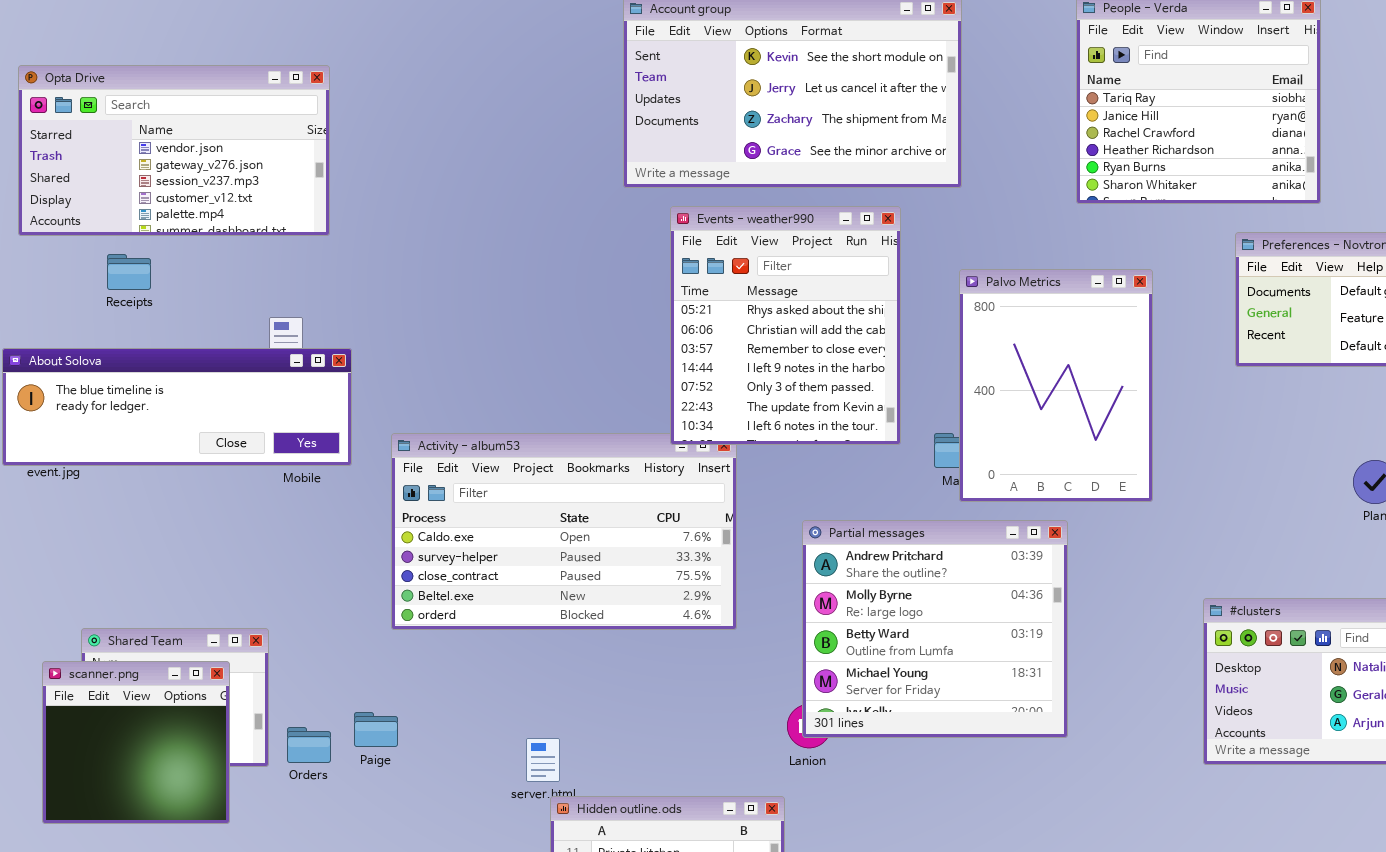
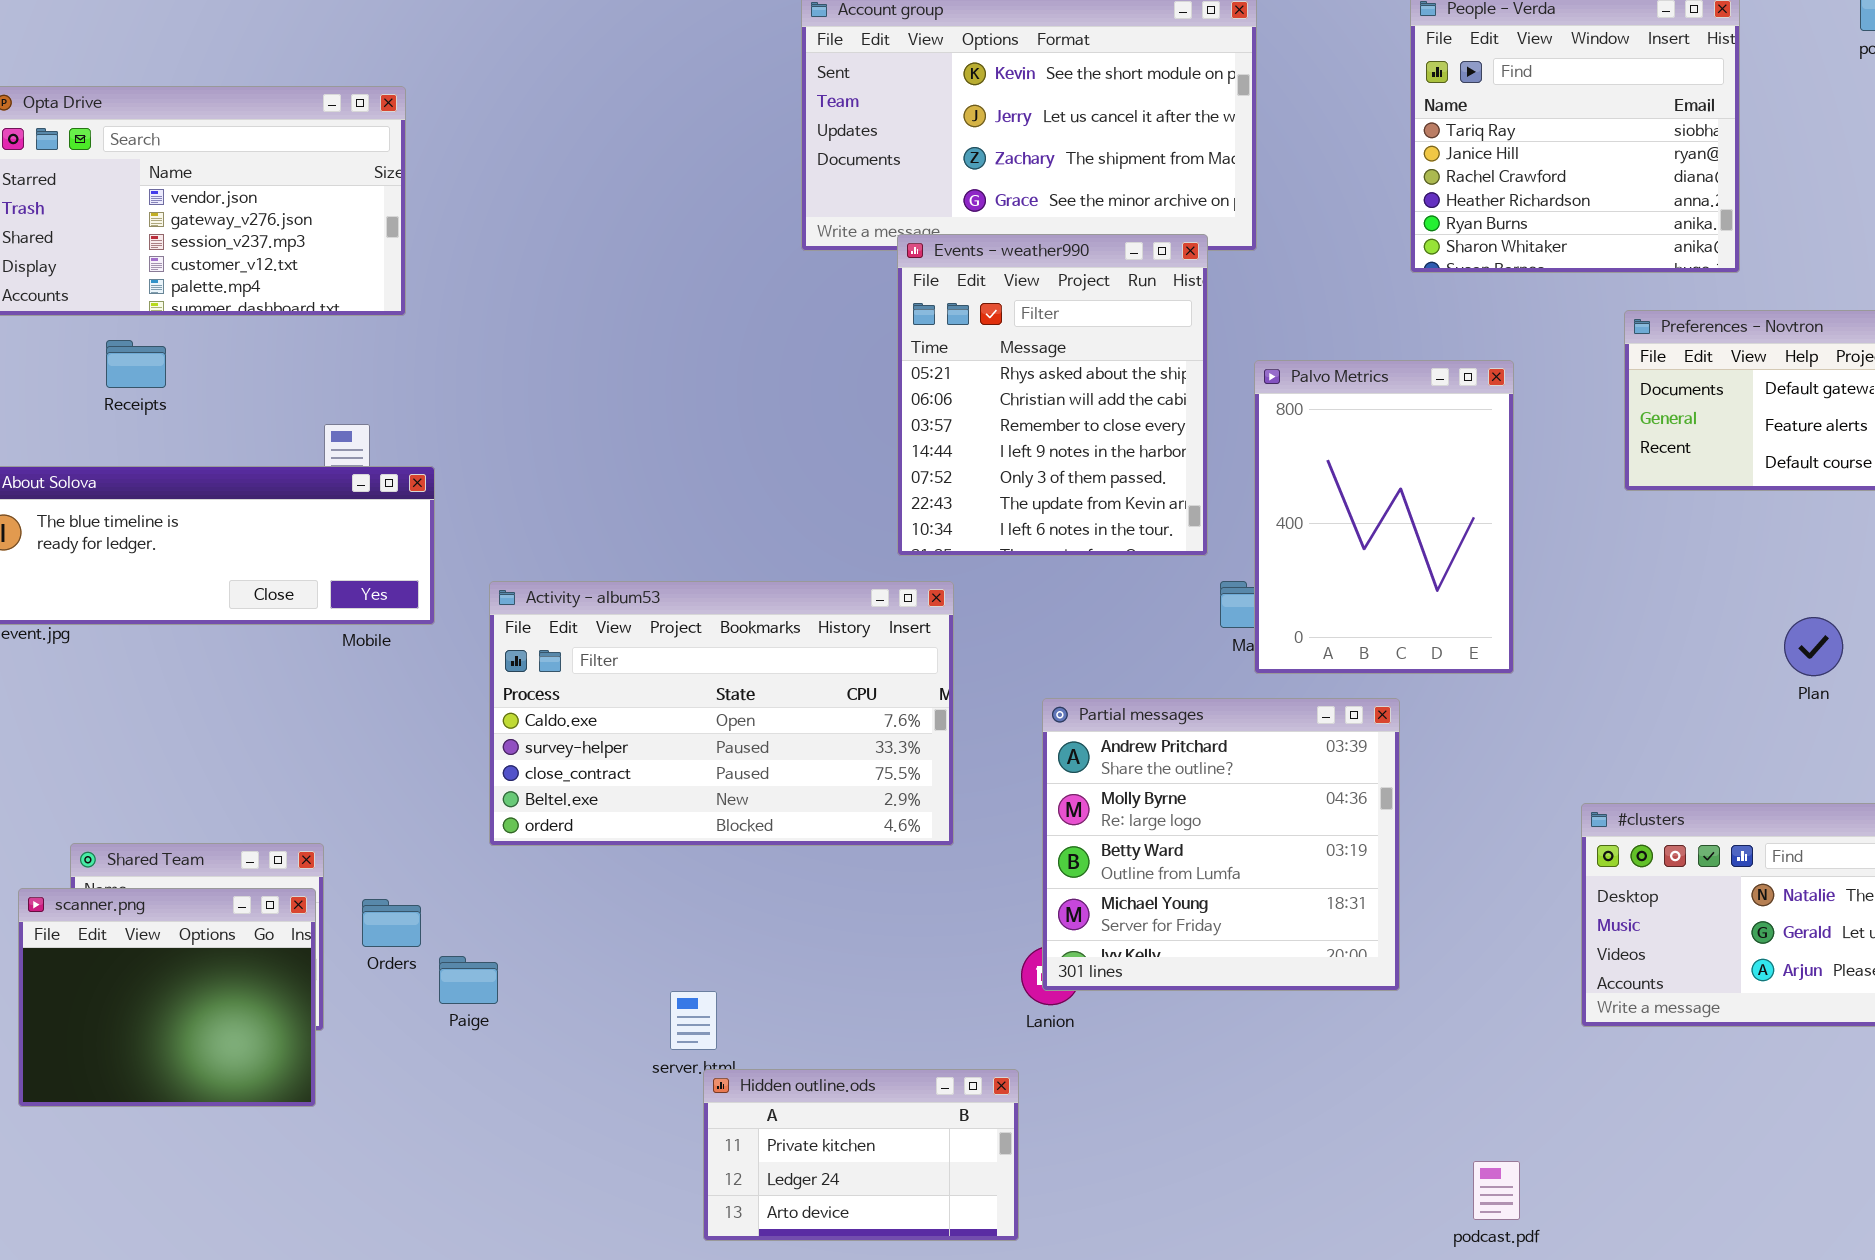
Events - weather990: [670,206,901,445] -> [897,234,1208,556], moved
scanner.png: [42,661,230,824] -> [18,888,316,1107], resized
Orders: [287,727,331,763] -> [362,899,421,947], moved

